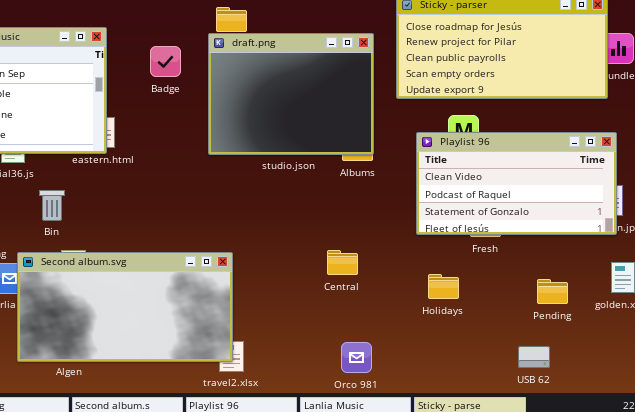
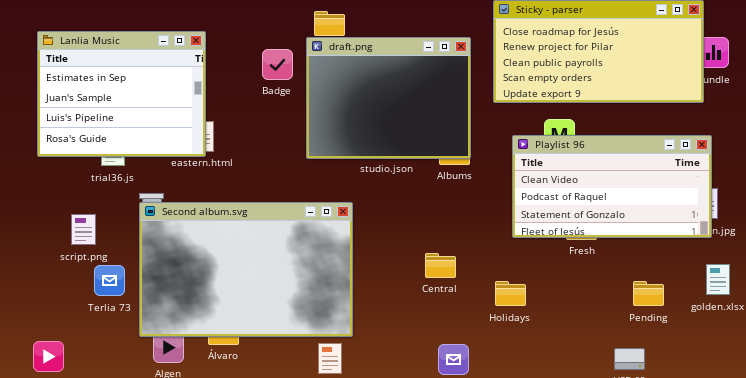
Badge: [150,46,181,77] -> [262,49,293,80], moved
Second album.svg: [17,252,233,362] -> [139,202,353,337], moved, resized
Holidays: [428,274,459,299] -> [495,281,526,306], moved

